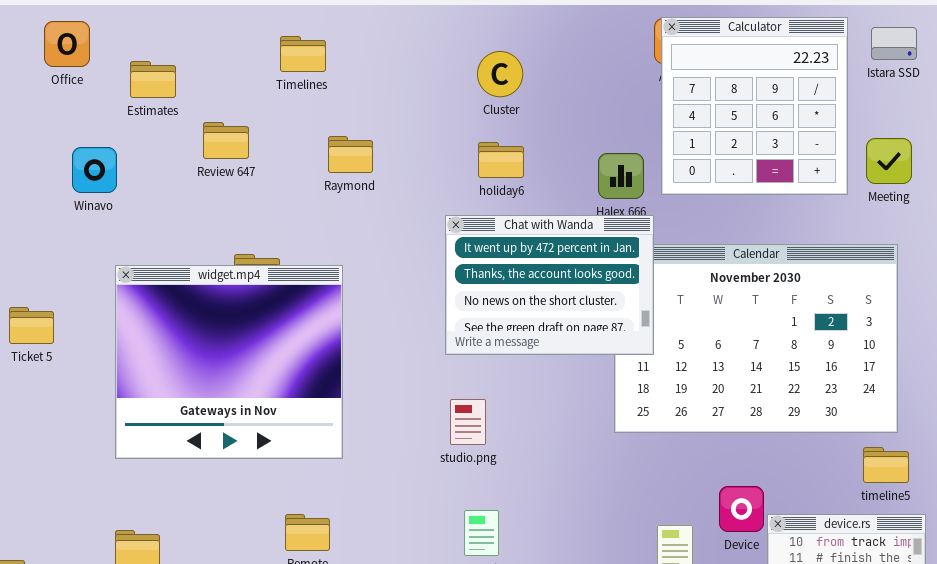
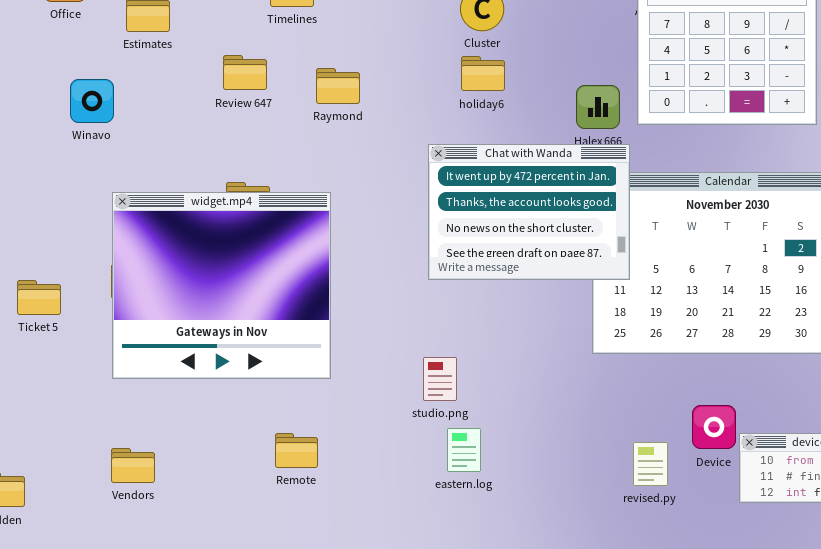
Review 647: [203,122,249,159] -> [223,55,267,90], moved
holiday6: [478,142,524,178] -> [461,56,505,91], moved
Ticket 5: [9,307,54,344] -> [17,280,61,315], moved
studio.png: [450,399,486,445] -> [423,357,457,401], moved

